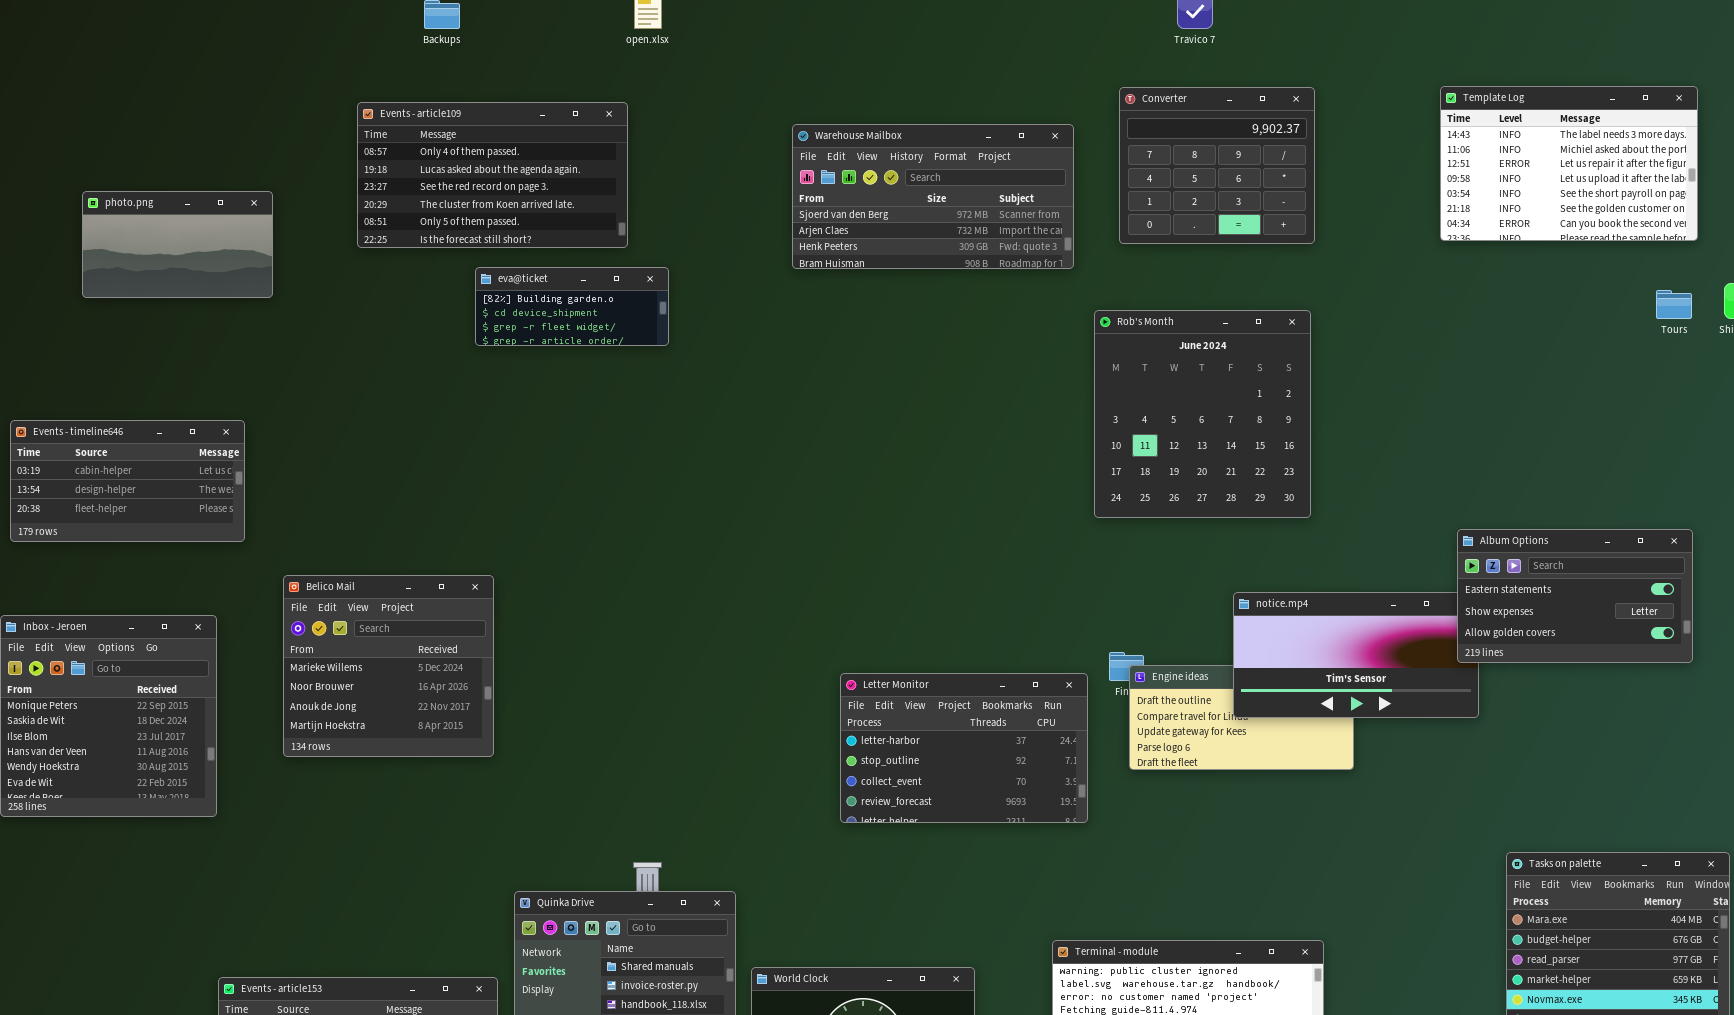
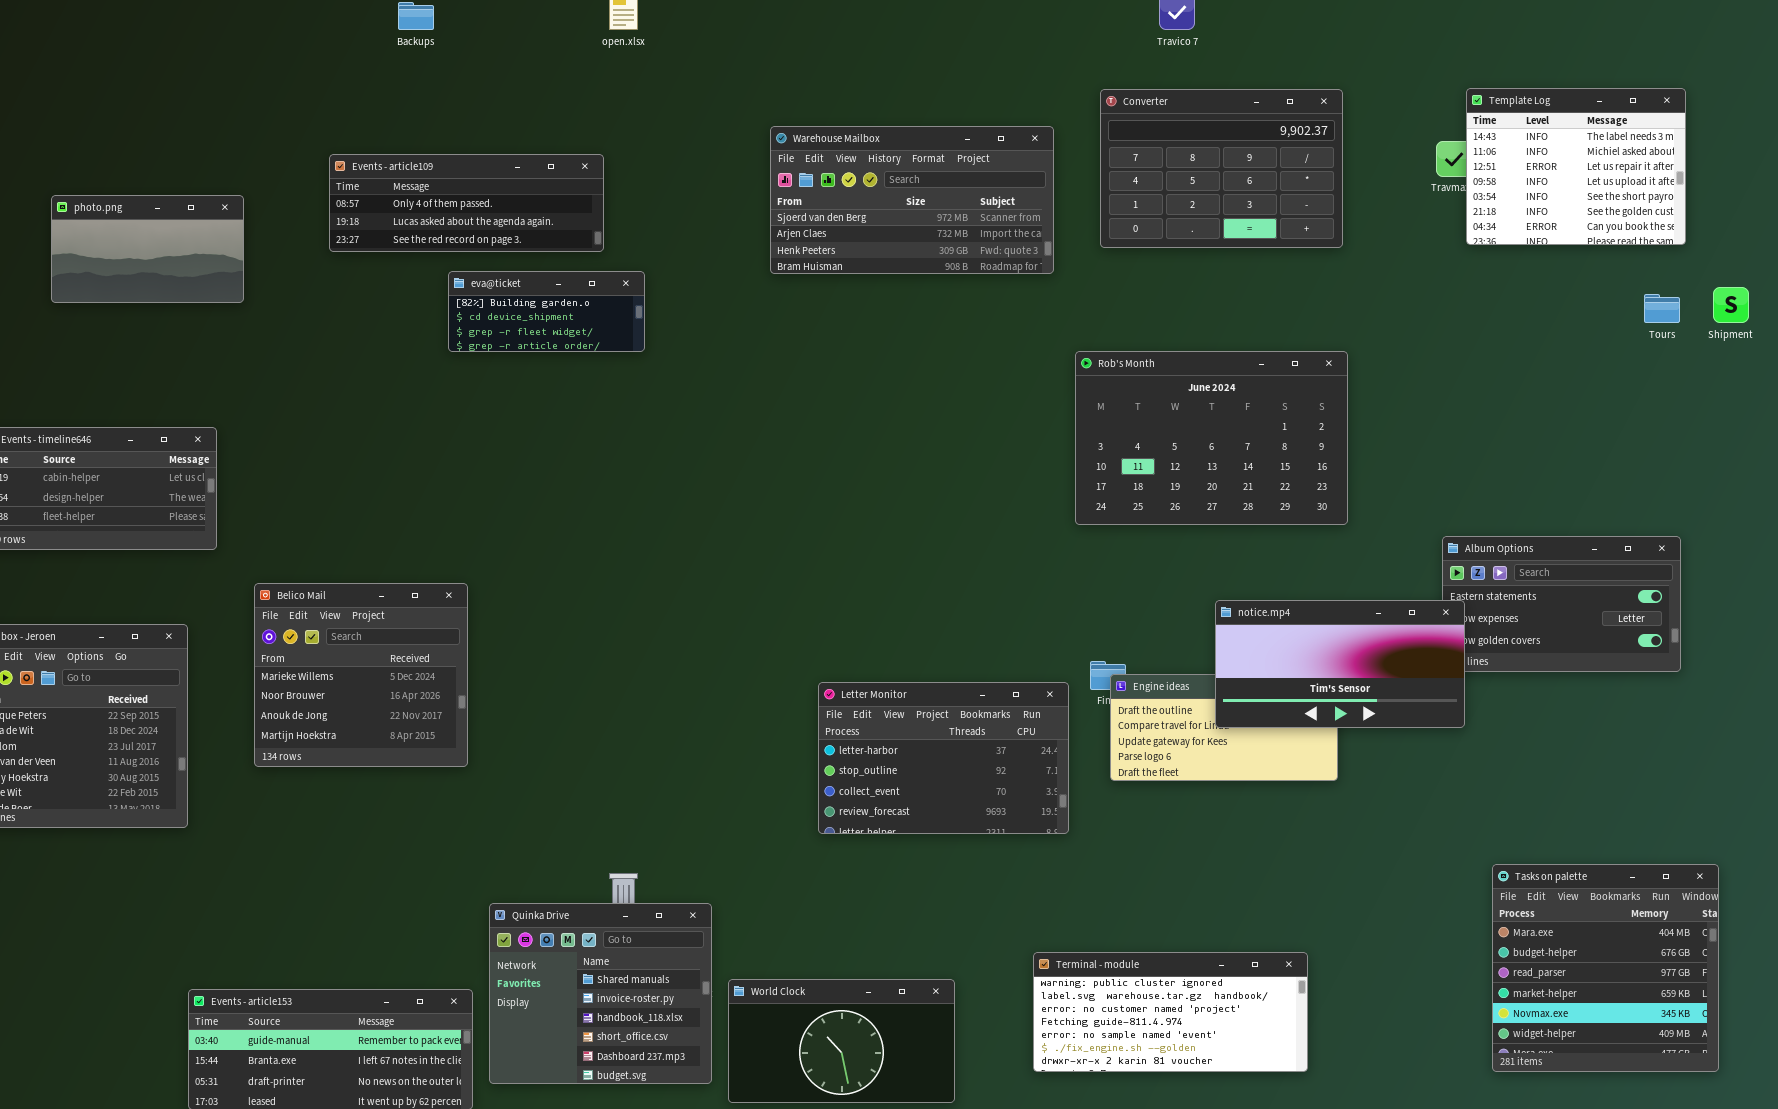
Template Log: [1440,86,1698,241] -> [1466,88,1686,245], resized
Converter: [1119,87,1315,244] -> [1100,89,1343,248], resized
Events - article109: [357,102,628,248] -> [329,154,604,252], resized
Rob's Month: [1094,310,1311,518] -> [1075,351,1348,525], resized
notice.mp4: [1233,592,1479,718] -> [1215,600,1465,728], raised

